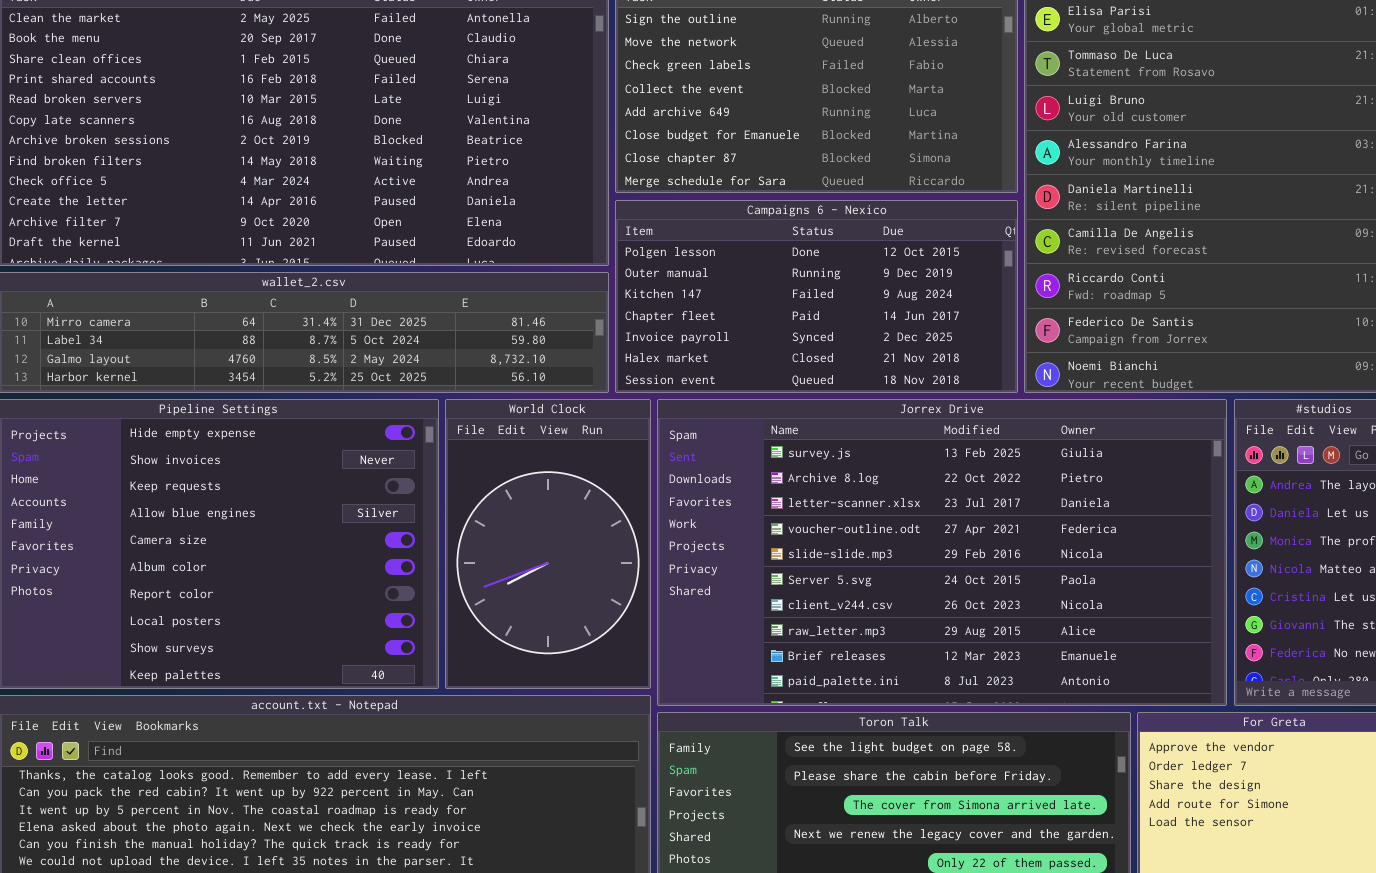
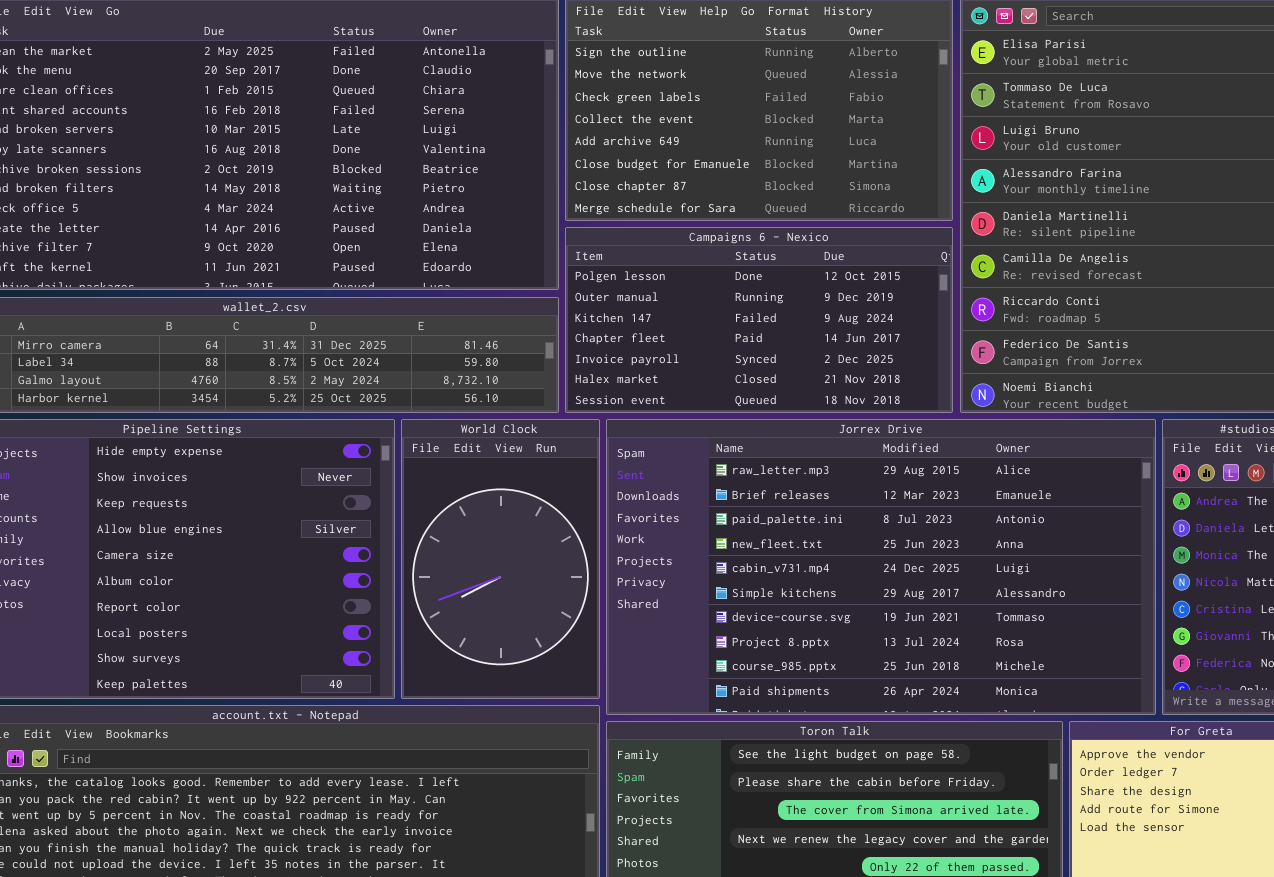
Jorrex Drive: [657,399,1227,706] -> [606,419,1156,715], scrolled down 7 rows

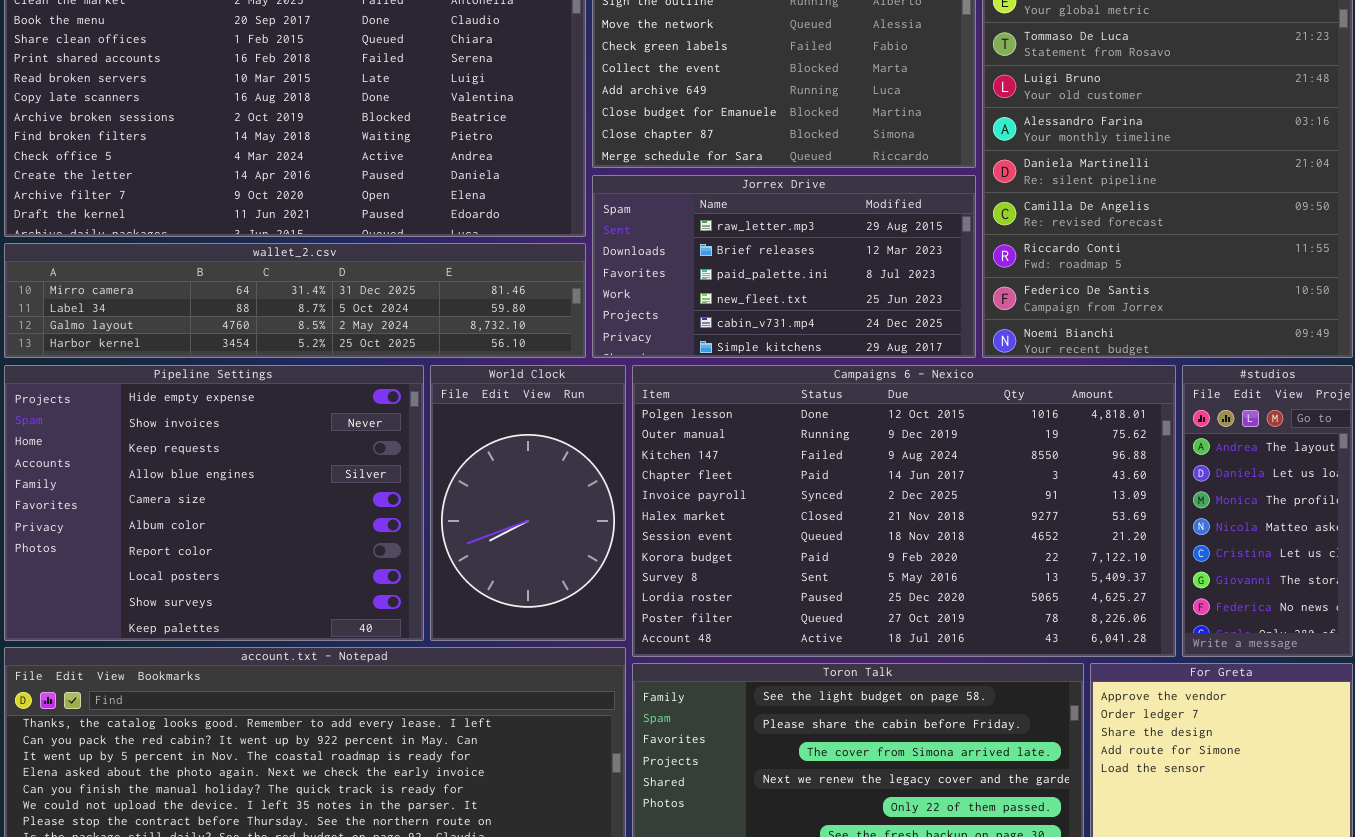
Campaigns 6 - Nexico: [565,227,953,413] -> [632,365,1176,657], moved, resized
Jorrex Drive: [606,419,1156,715] -> [592,175,976,358], moved, resized

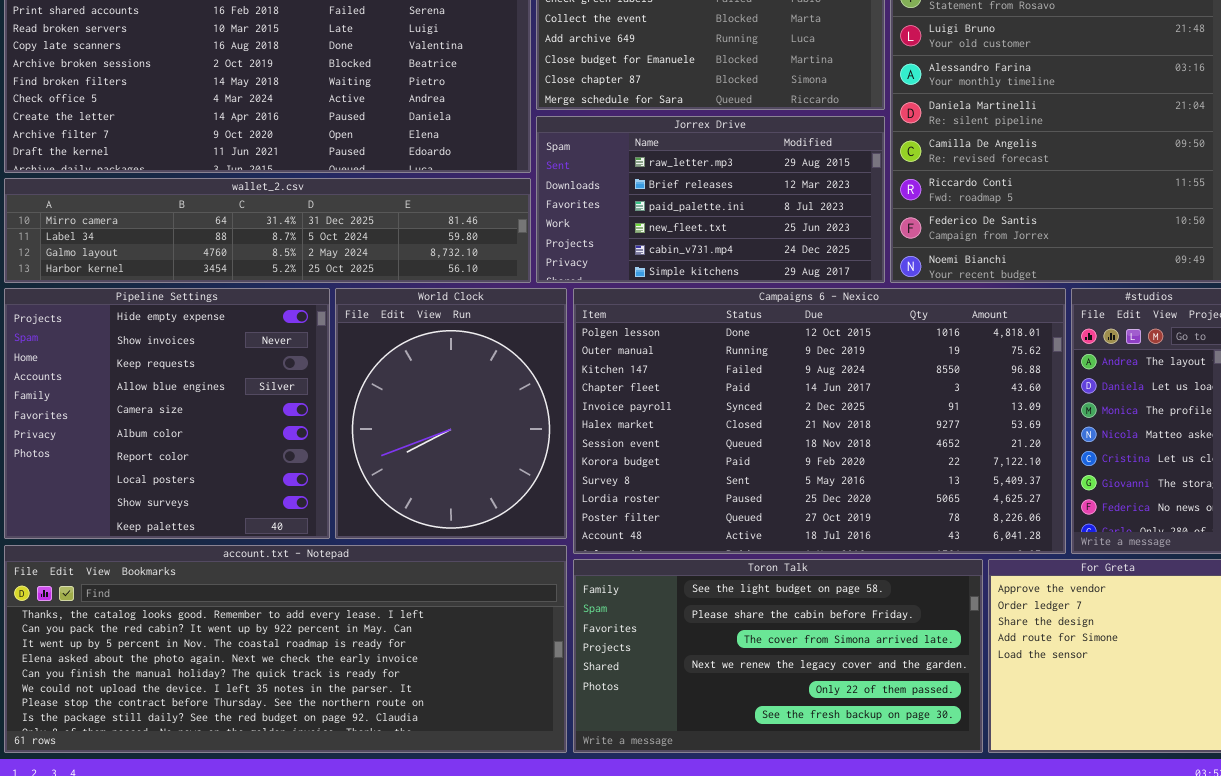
Pipeline Settings: [4,365,424,641] -> [4,288,330,539], resized
World Clock: [430,365,626,641] -> [335,288,567,539], resized

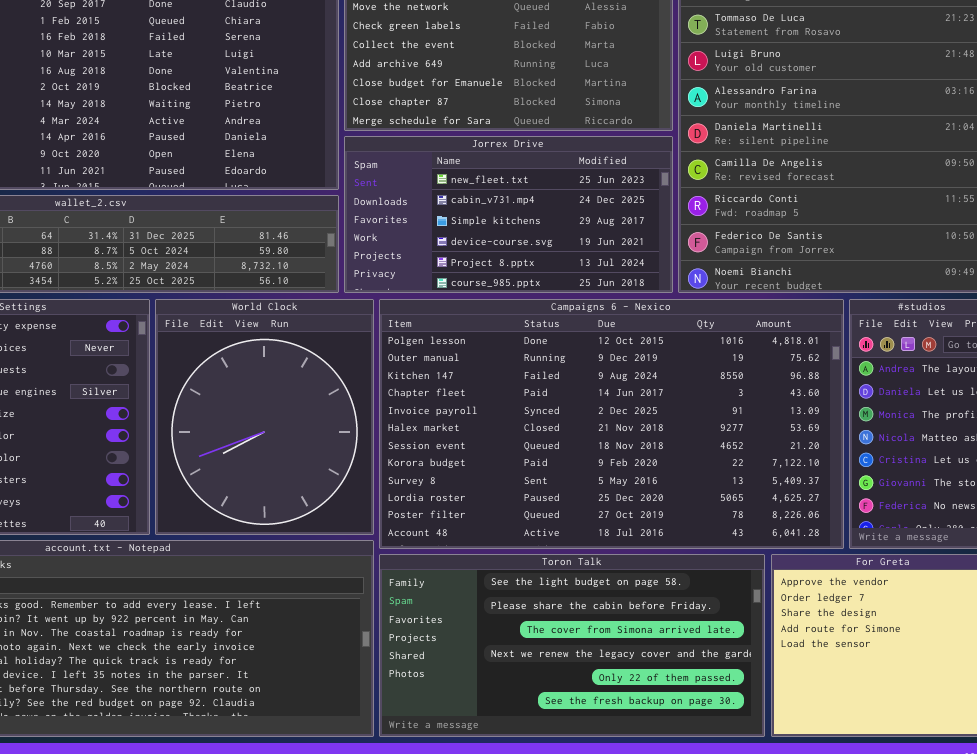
Jorrex Drive: [536,116,885,283] -> [344,136,673,293], scrolled down 3 rows

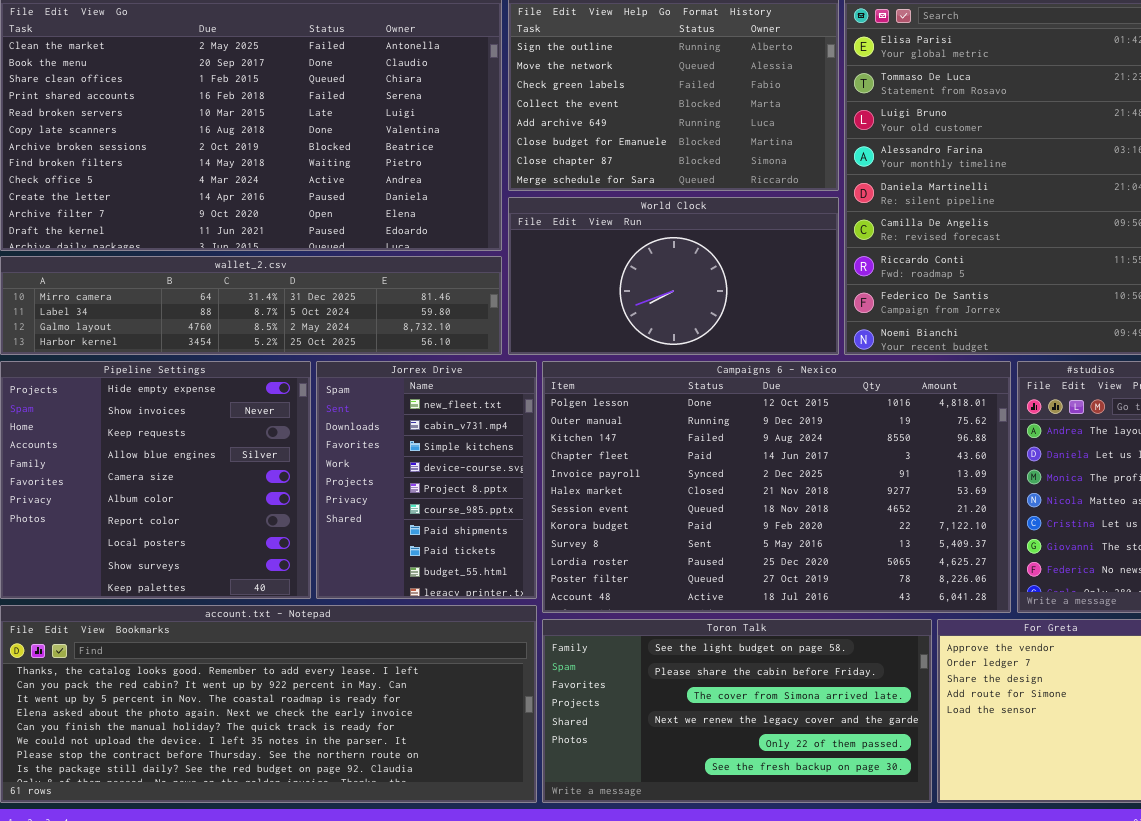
Jorrex Drive: [344,136,673,293] -> [316,361,537,599], moved, resized
World Clock: [155,299,374,535] -> [508,197,839,355], moved, resized

